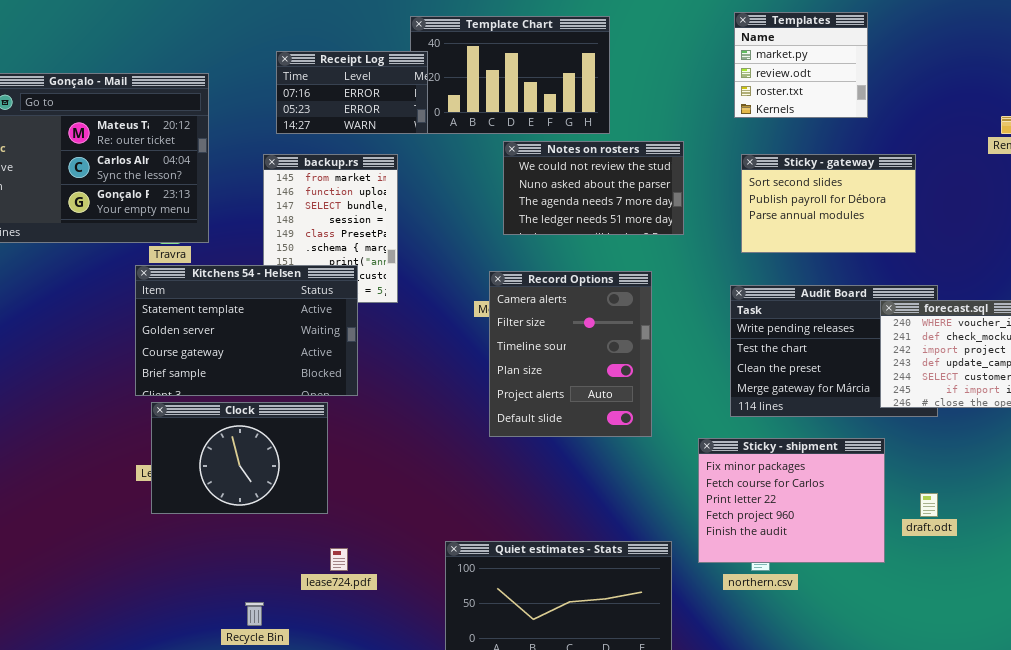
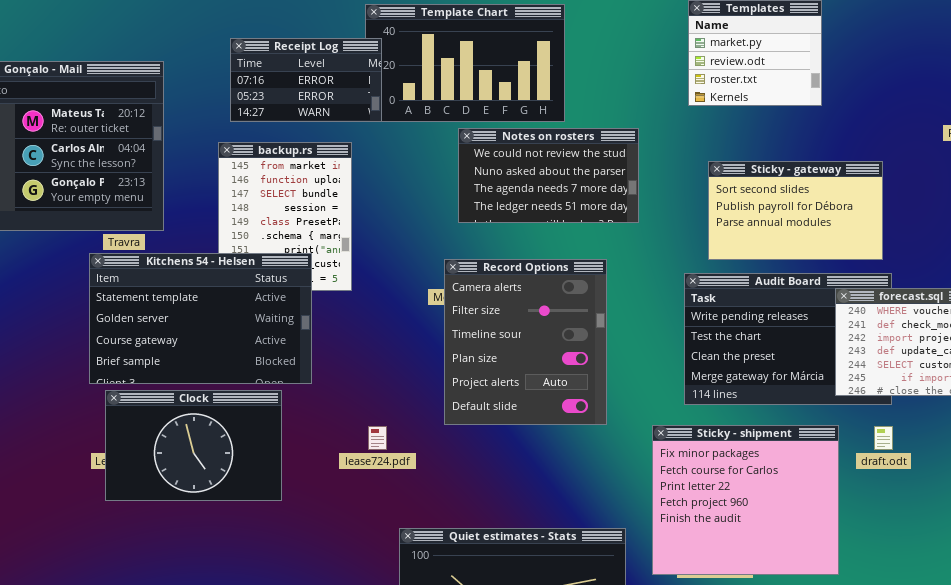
Sticky - gateway: [741,154,916,253] -> [708,161,883,260], moved
Sticky - shipment: [698,438,885,563] -> [652,425,839,575], resized
draft.odt: [920,493,938,517] -> [874,426,893,450], moved
lease724.pdf: [330,548,348,571] -> [368,426,387,450], moved

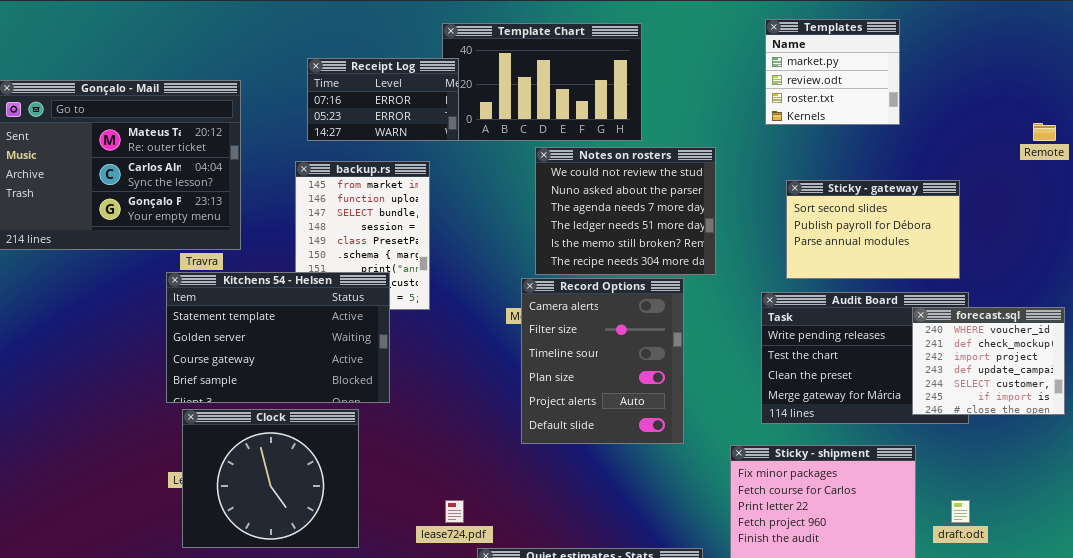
Notes on rosters: [458,128,639,223] -> [535,147,716,275], resized
Clock: [105,390,282,501] -> [182,409,359,548], resized
lease724.pdf: [368,426,387,450] -> [445,500,464,523], moved
draft.odt: [874,426,893,450] -> [951,500,970,523], moved

